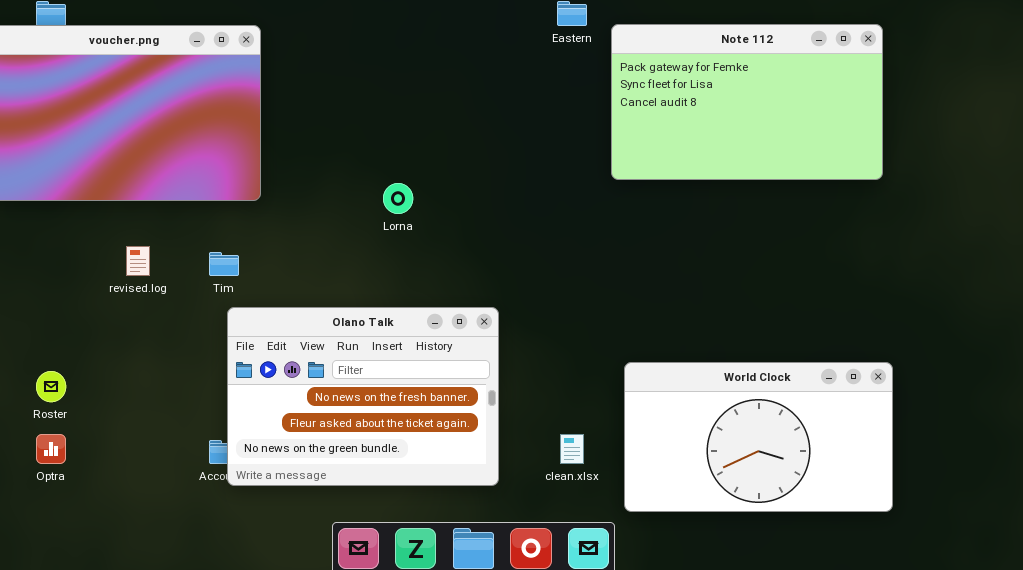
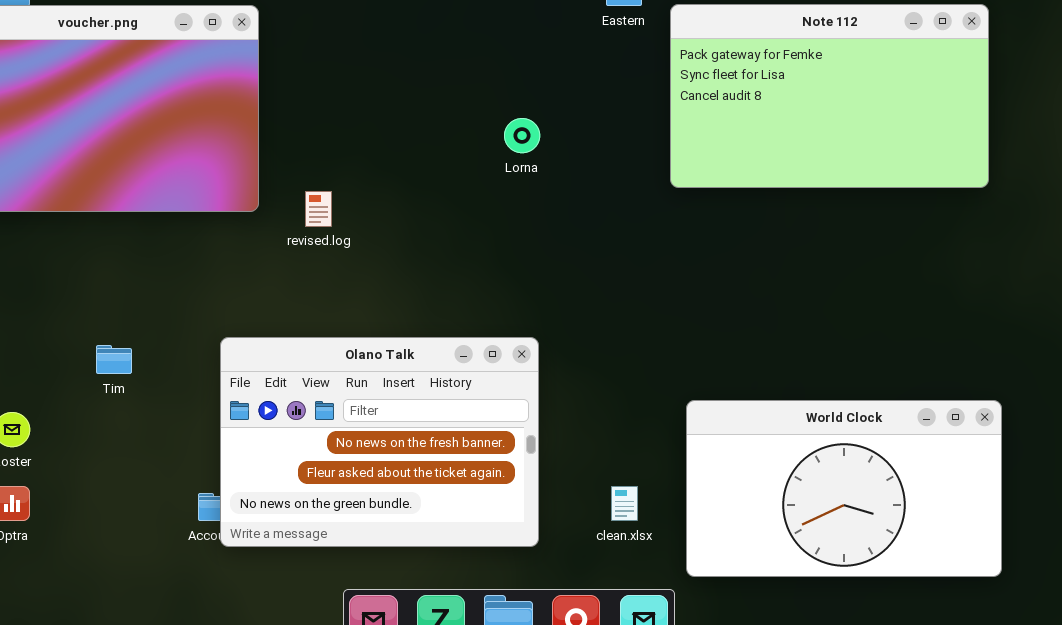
Lorna: [383,183,413,214] -> [504,118,540,153], moved
revised.log: [126,246,150,276] -> [305,191,332,227], moved
Tim: [209,252,239,276] -> [96,345,132,374], moved

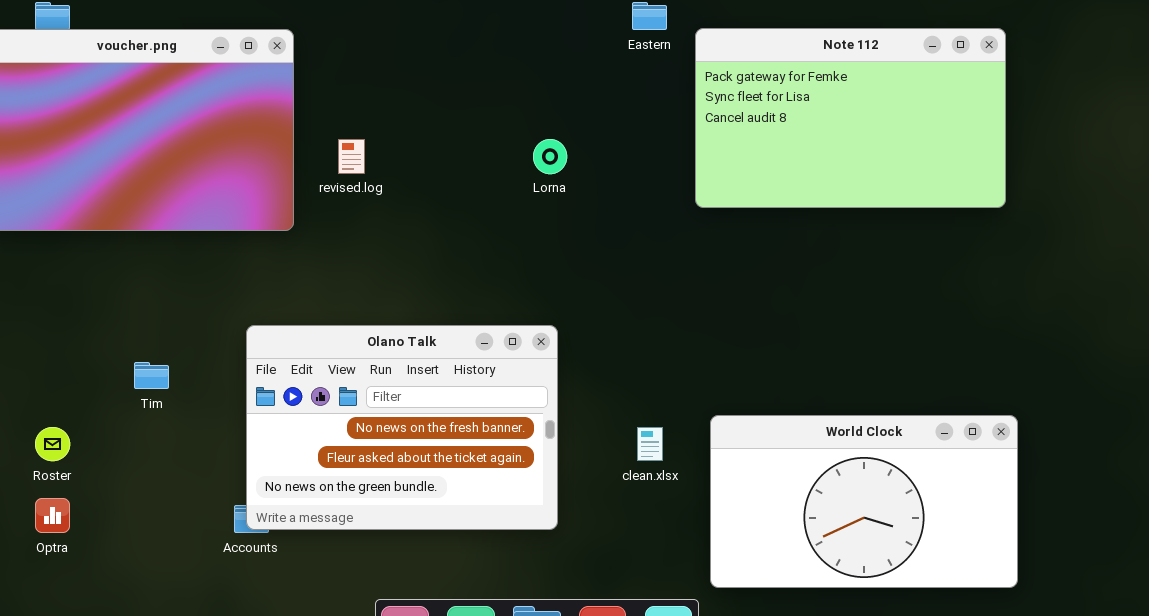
revised.log: [305,191,332,227] -> [338,139,365,174], moved
Olano Talk: [220,337,539,547] -> [246,325,558,530], moved
clean.xlsx: [611,486,638,521] -> [637,427,663,461], moved

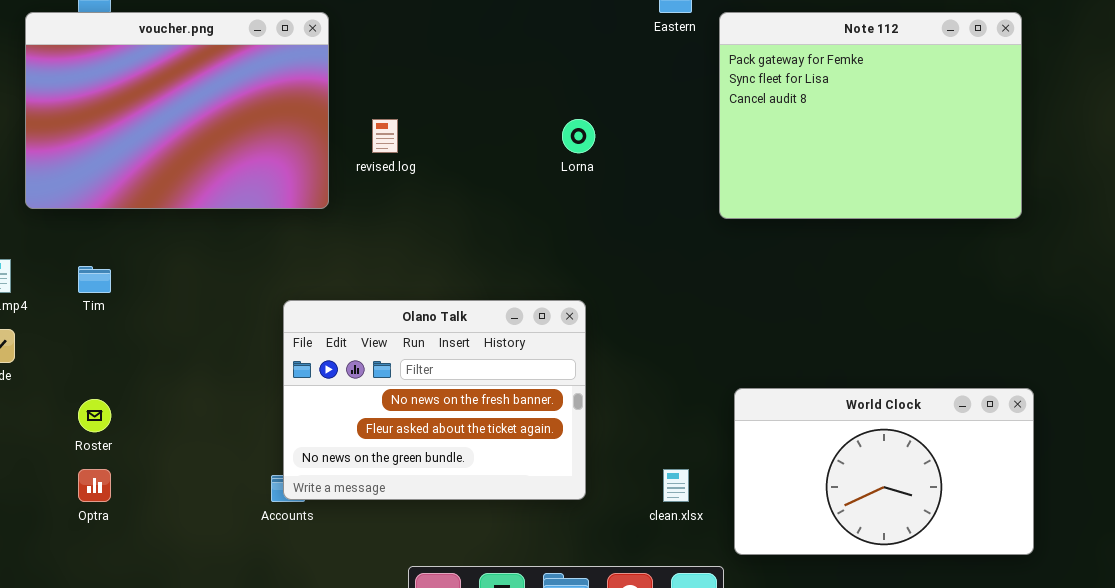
Note 112: [695,28,1006,208] -> [719,12,1022,219], resized
Tim: [134,362,169,389] -> [78,266,111,293], moved
clean.xlsx: [637,427,663,461] -> [663,469,689,502], moved

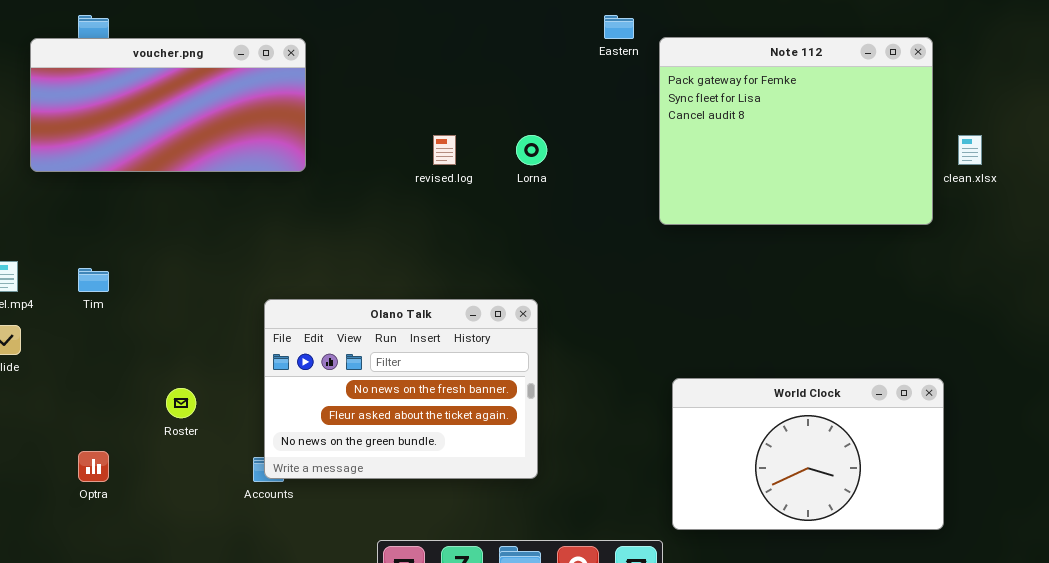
voucher.png: [25,12,329,209] -> [30,38,306,172], resized
revised.log: [372,119,398,153] -> [433,135,456,165], moved
Roster: [78,399,111,432] -> [166,388,196,418], moved
clean.xlsx: [663,469,689,502] -> [958,135,982,165], moved

